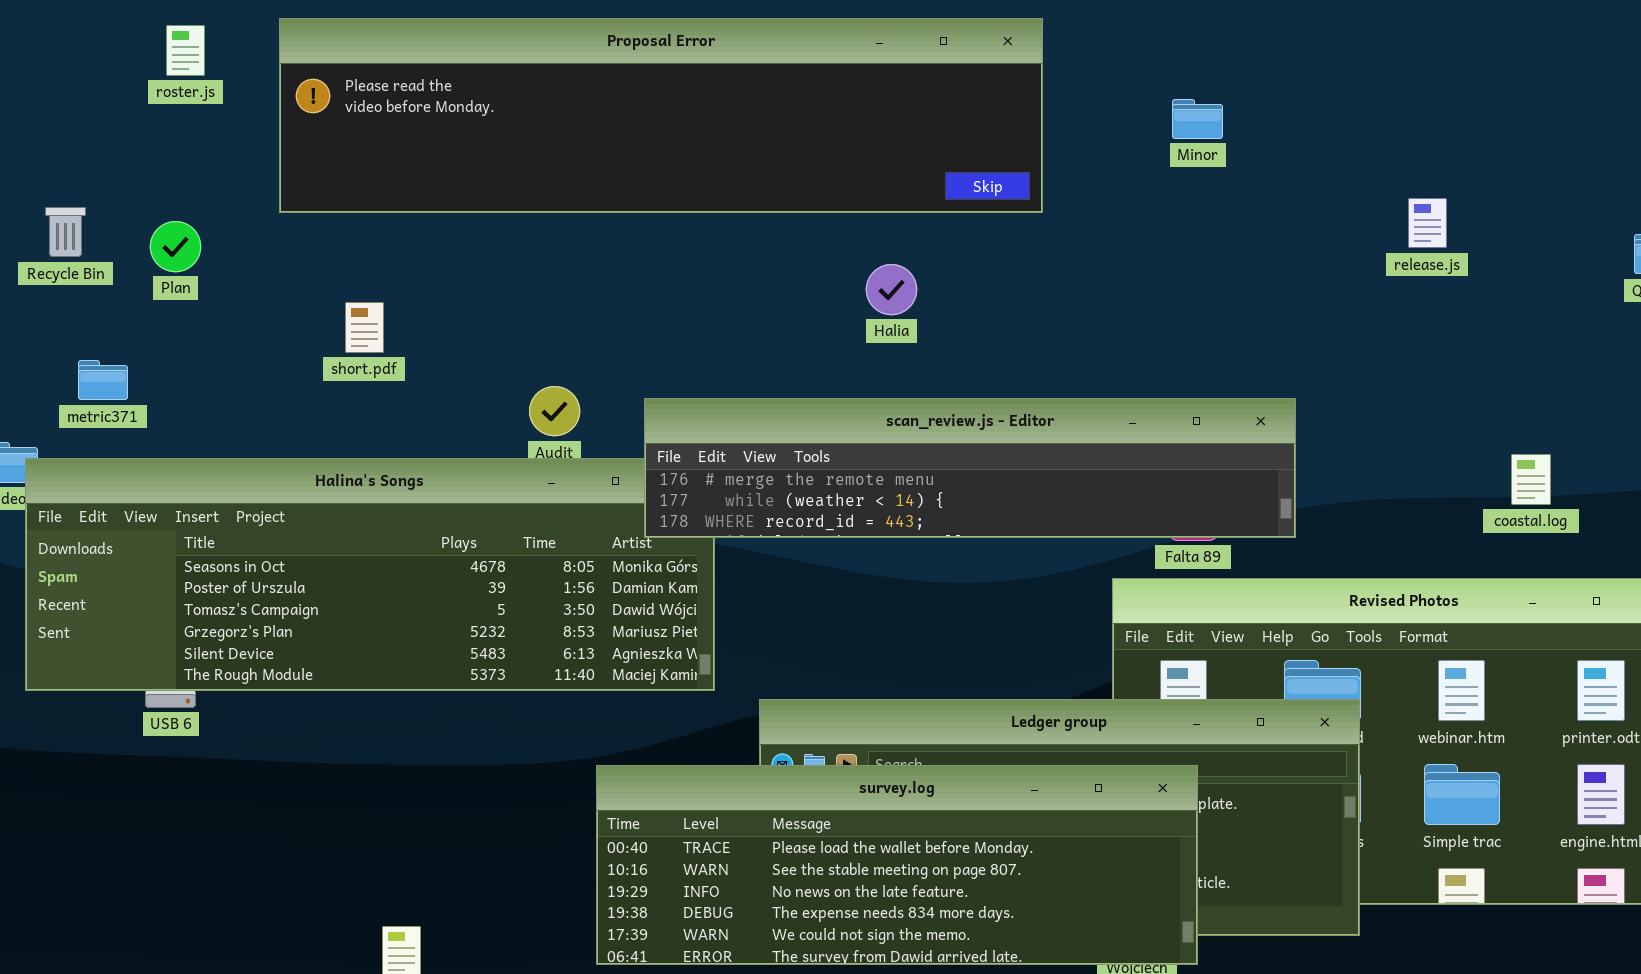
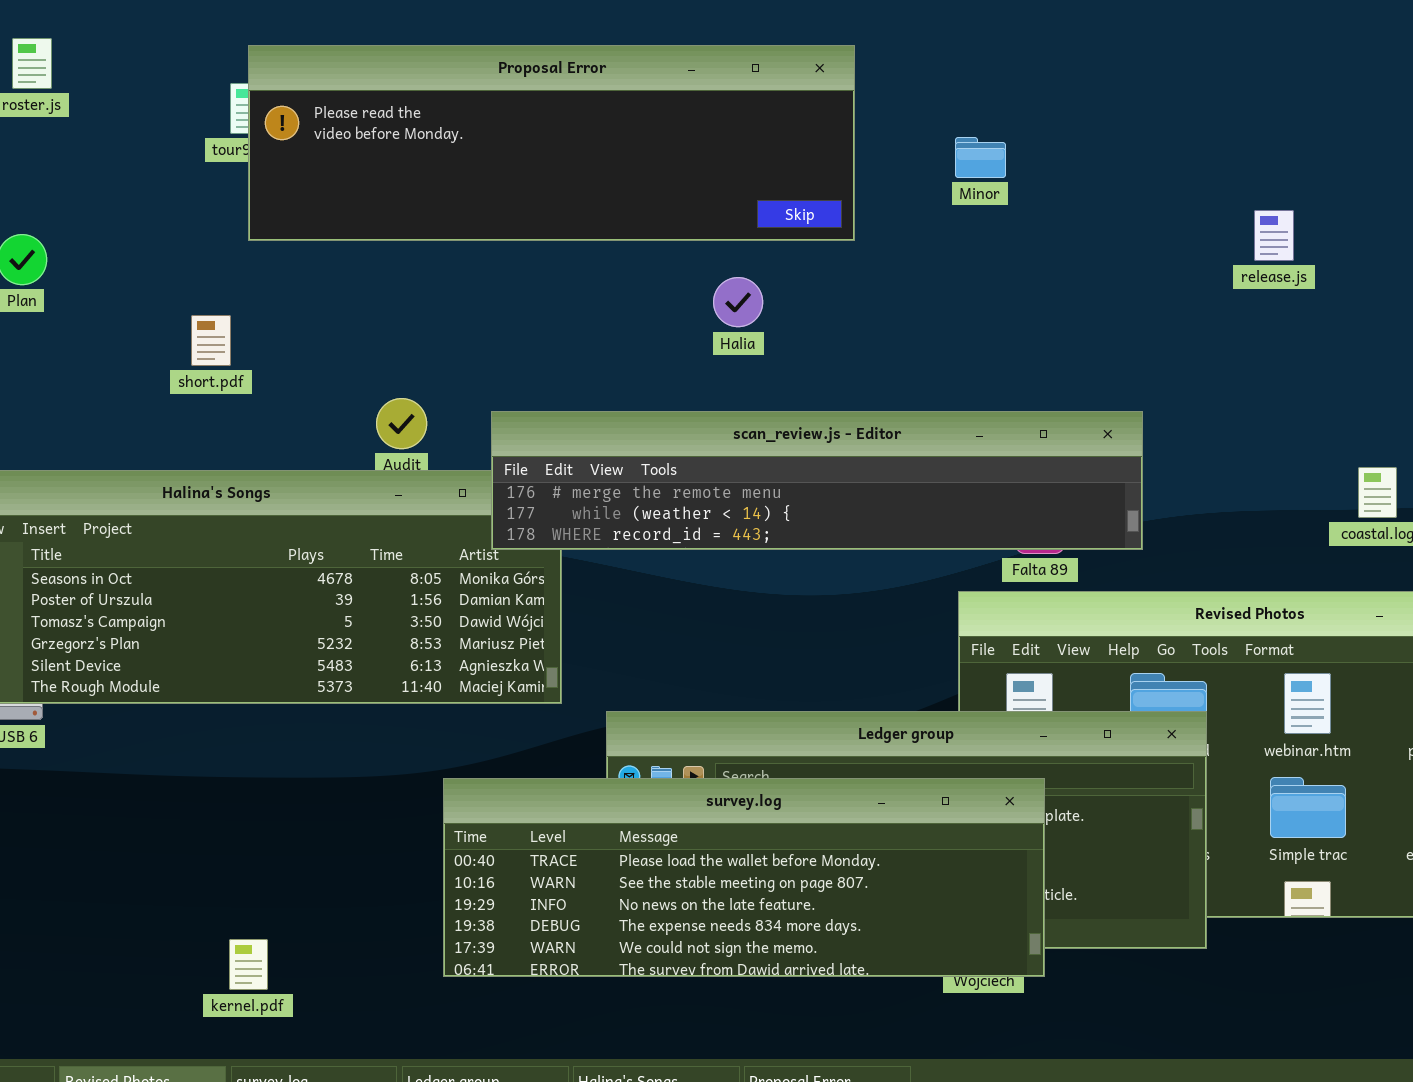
Proposal Error: [279,18,1043,213] -> [248,45,855,241], moved, resized
Minor: [1172,99,1223,139] -> [955,137,1006,178], moved

